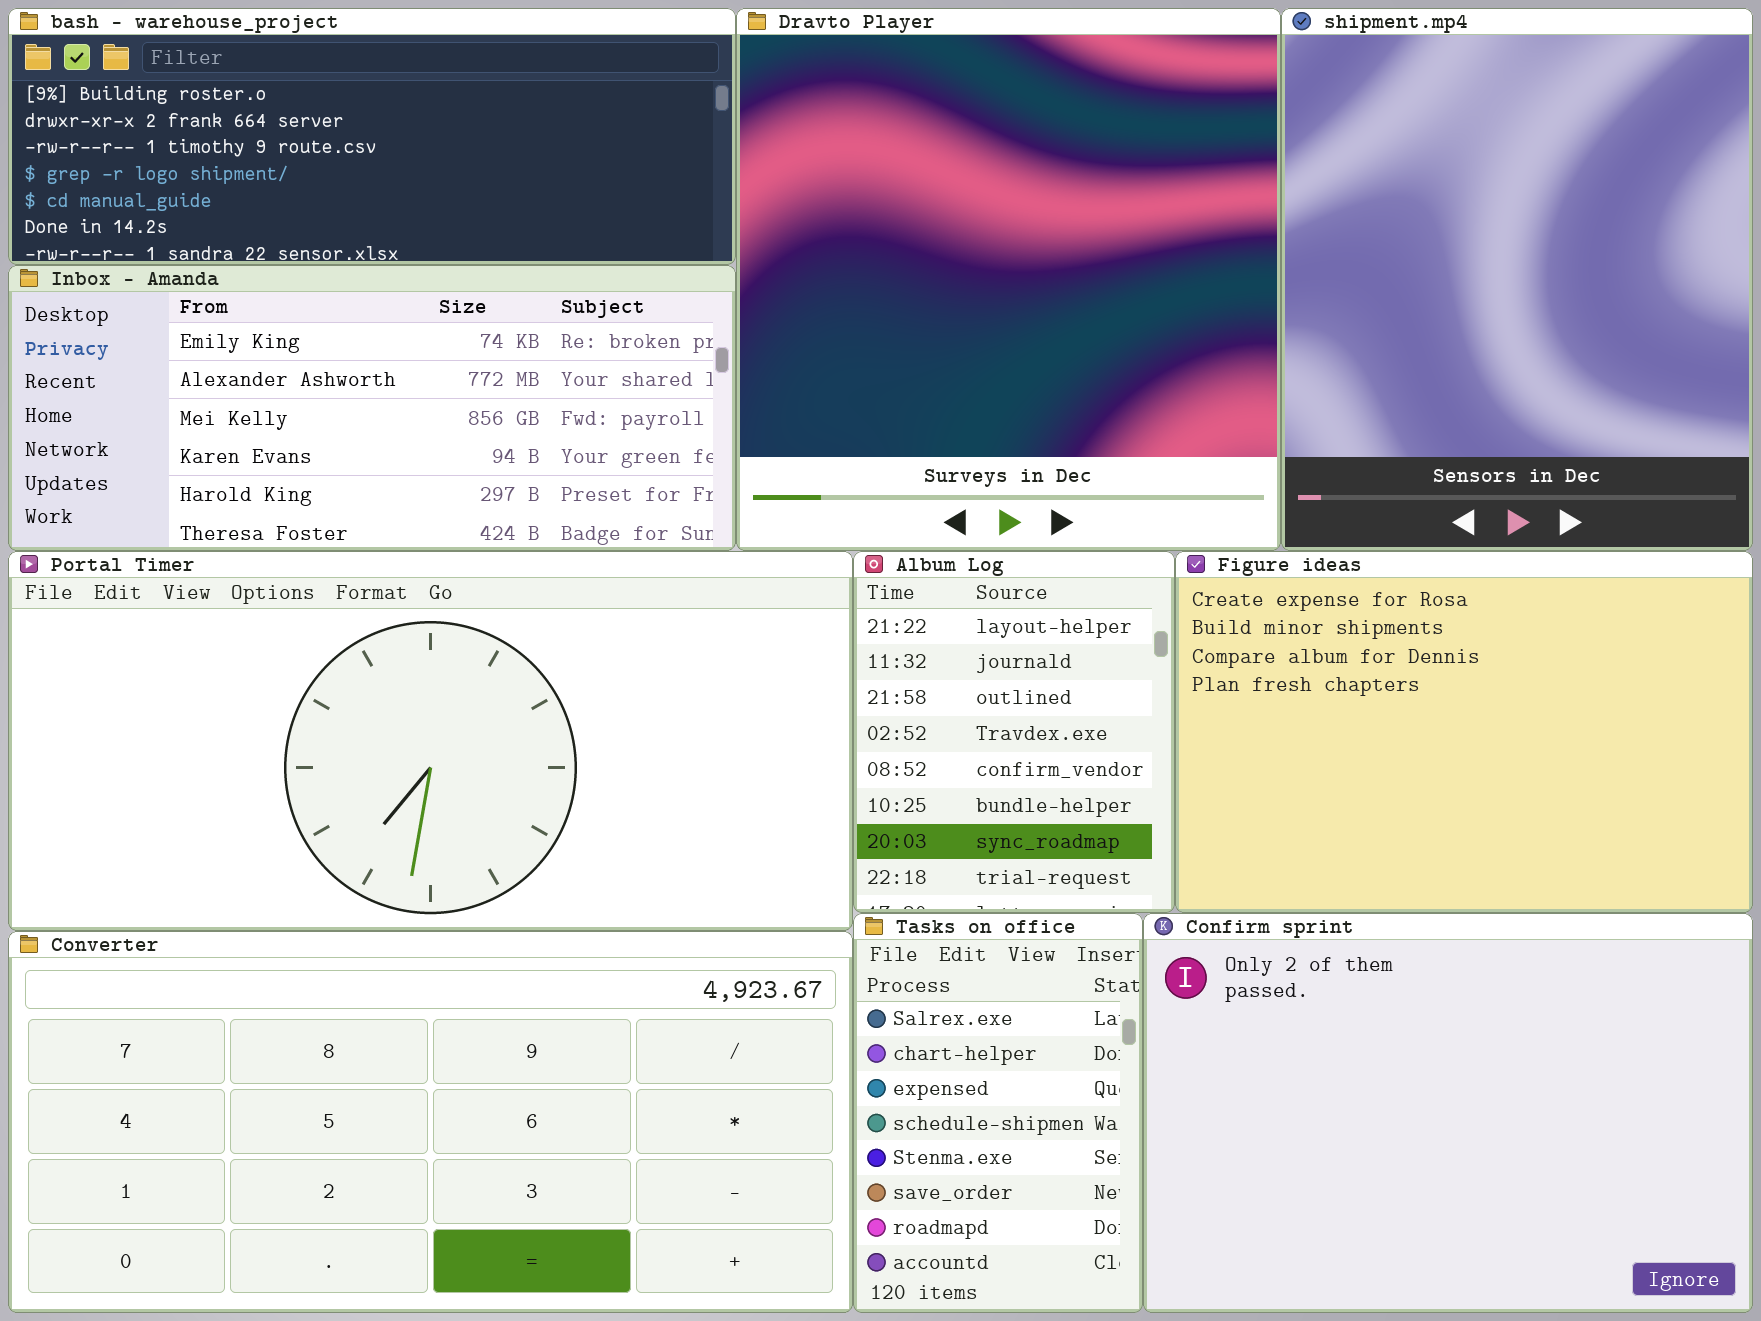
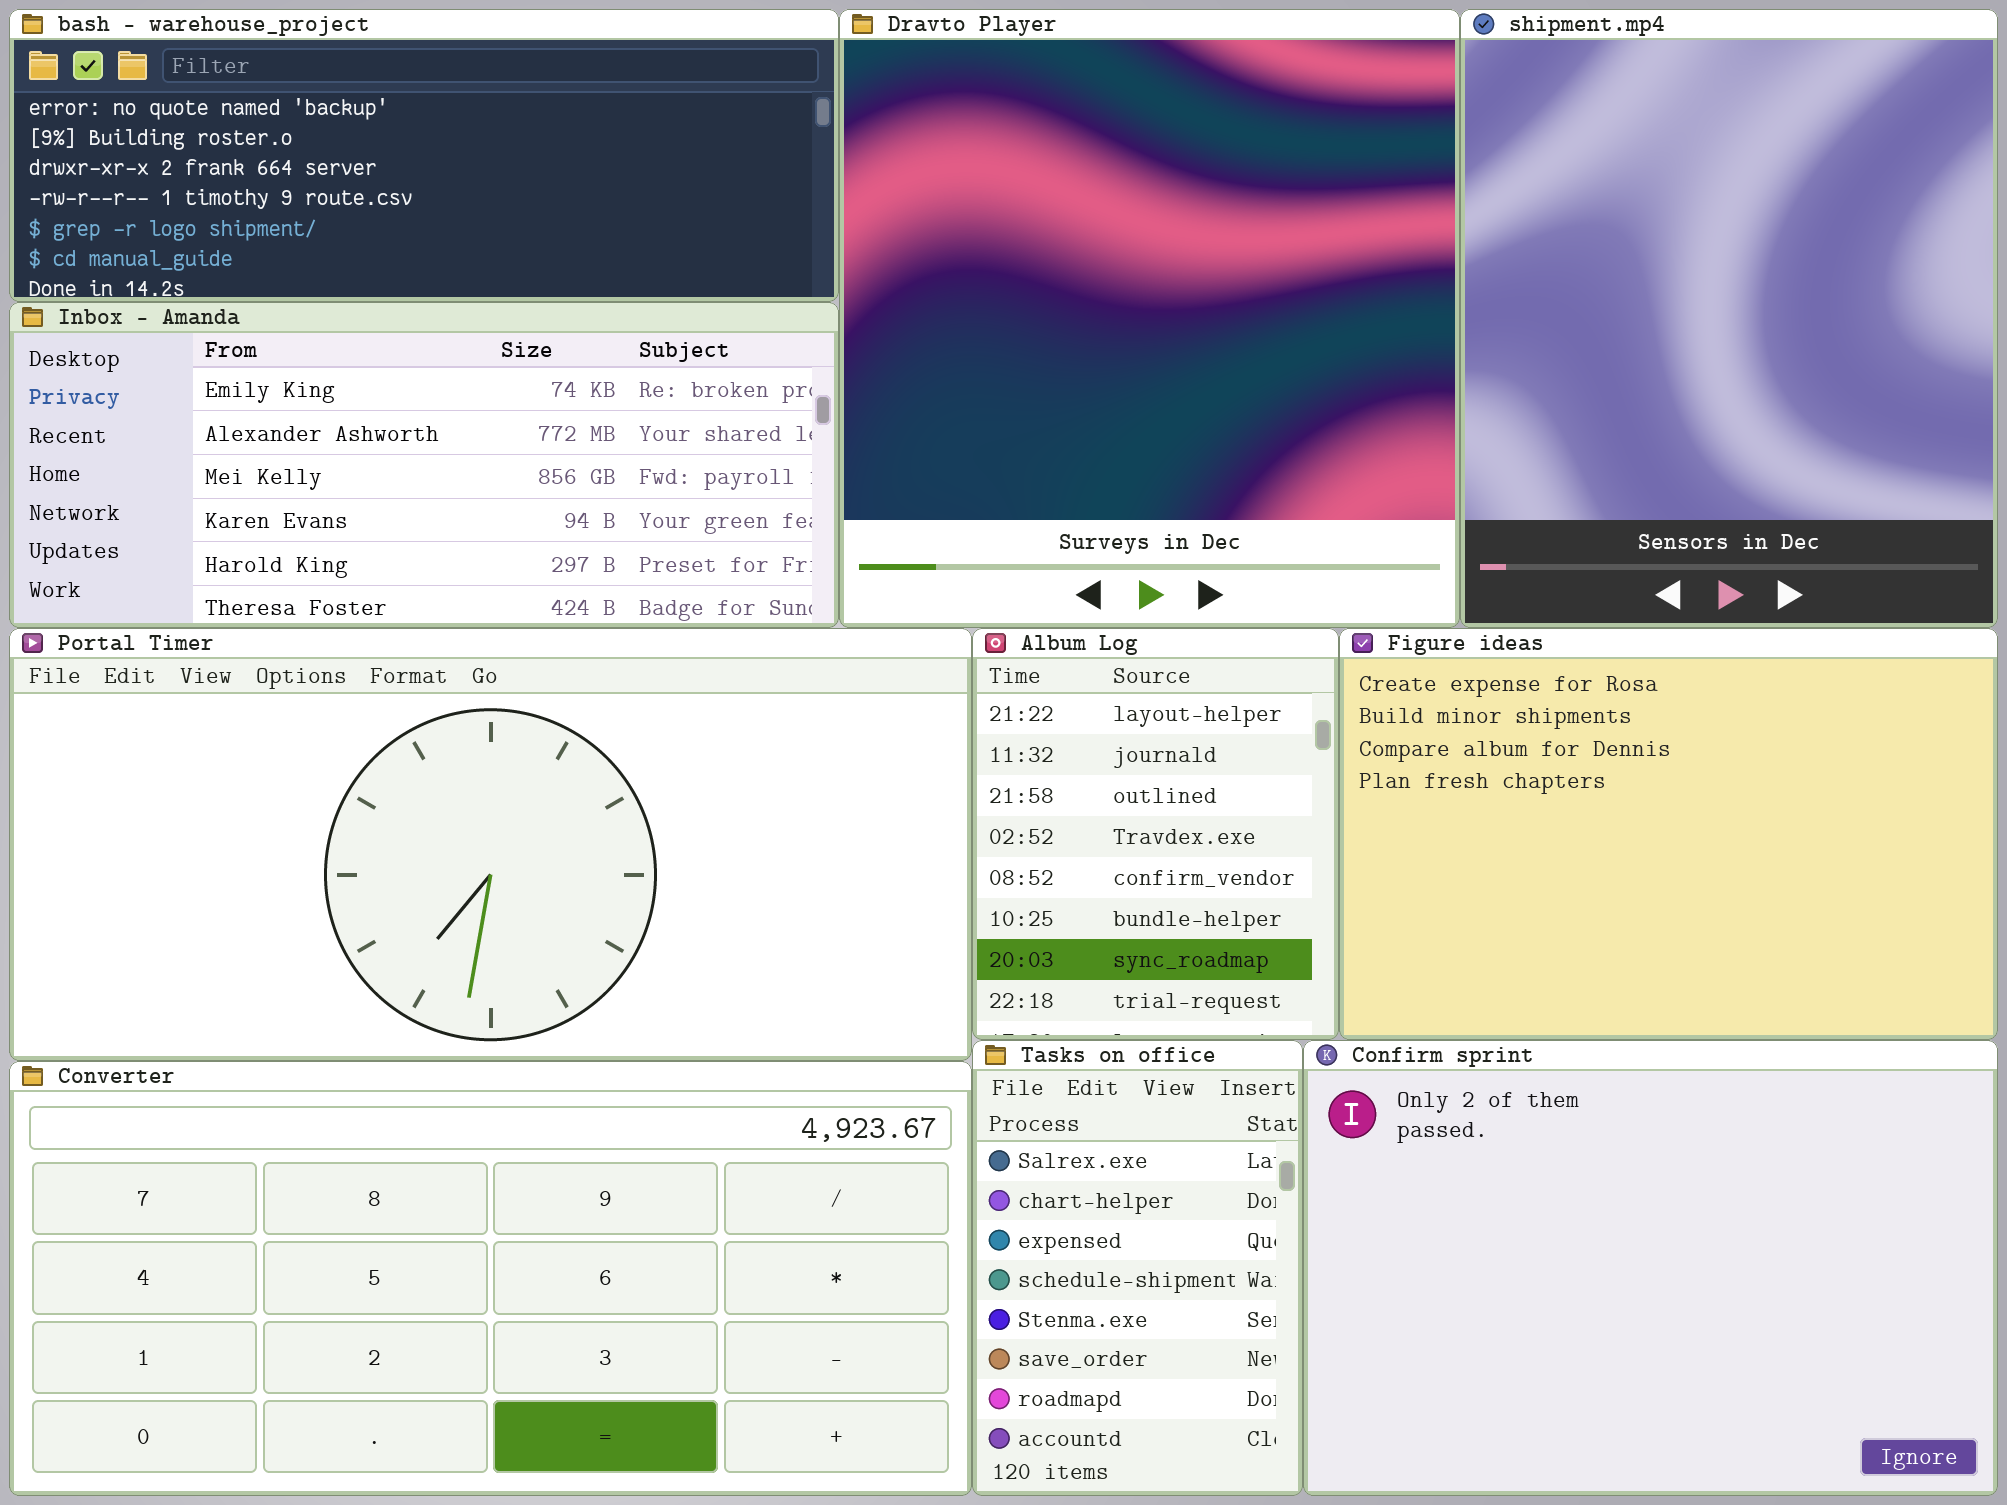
bash - warehouse_project: [8,8,736,265] -> [9,9,839,302], scrolled up 1 row

